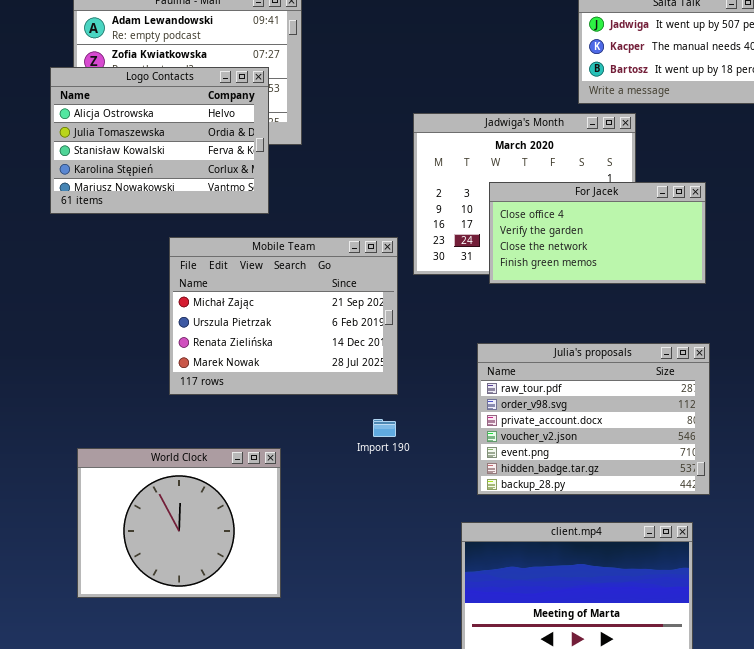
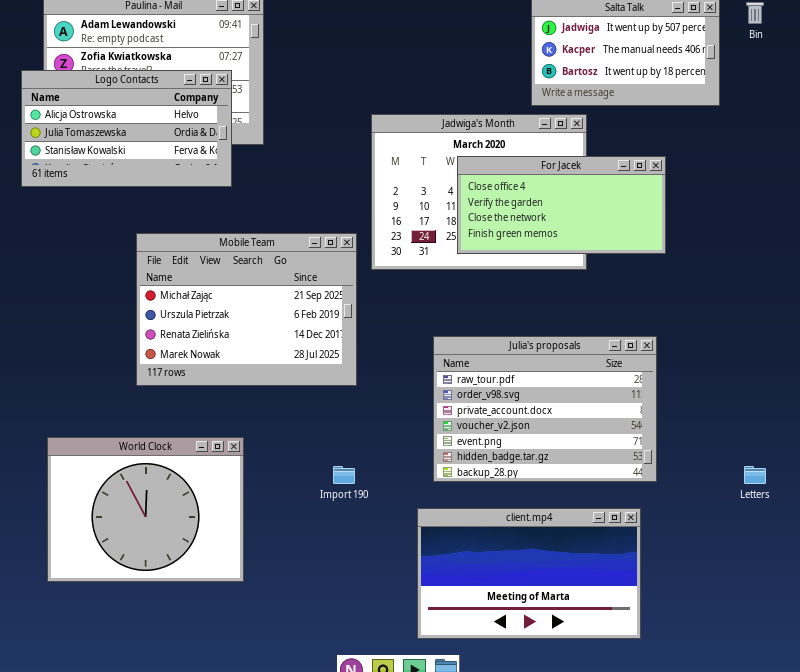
Logo Contacts: [50,67,269,214] -> [21,70,232,187], resized
For Jacek: [489,182,706,284] -> [457,156,666,254], moved
Import 190: [373,419,396,437] -> [333,466,355,484], moved

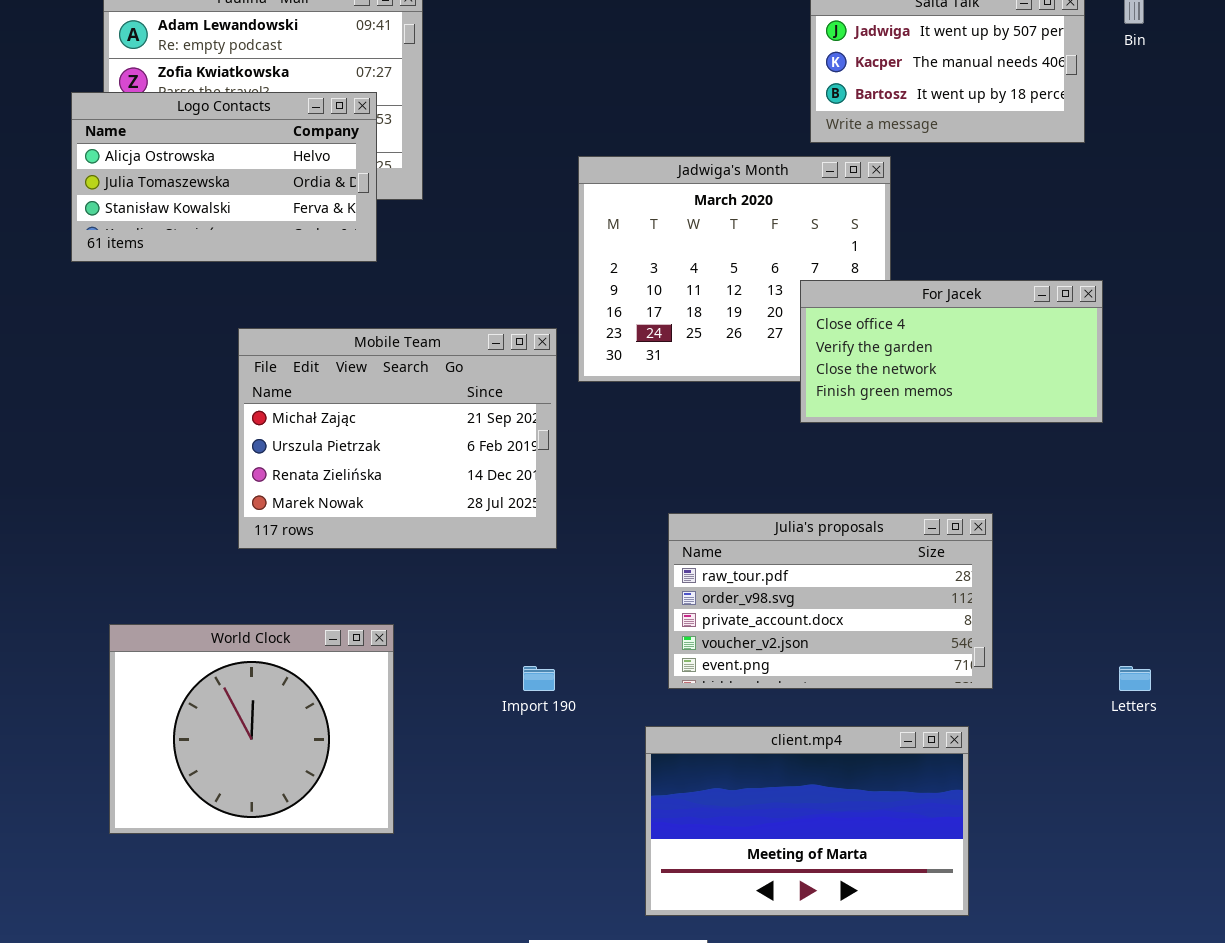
For Jacek: [457,156,666,254] -> [800,280,1103,423], moved
Julia's proposals: [433,336,657,482] -> [668,513,993,689], resized

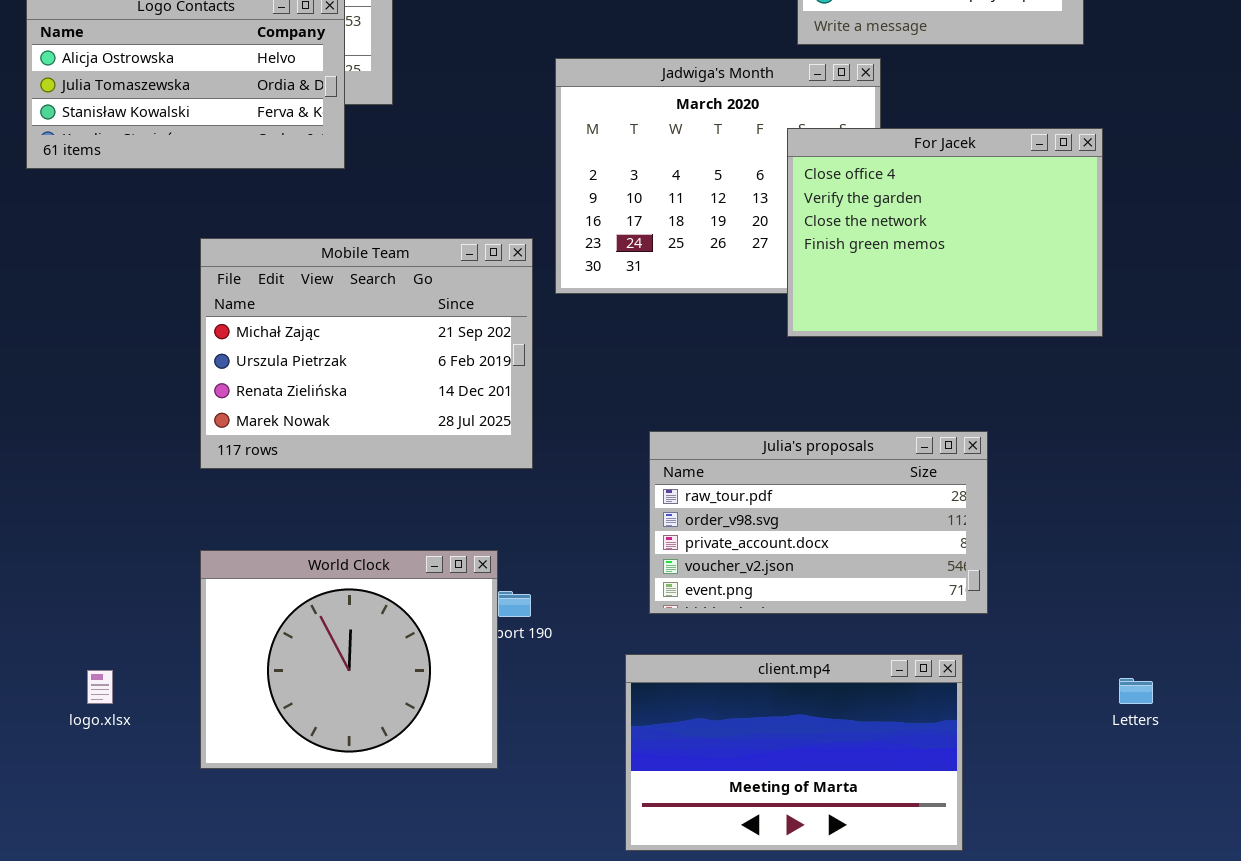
For Jacek: [800,280,1103,423] -> [787,128,1103,337], resized
World Clock: [109,624,394,834] -> [200,550,498,769], moved
Letters: [1119,666,1151,691] -> [1119,678,1153,704], moved

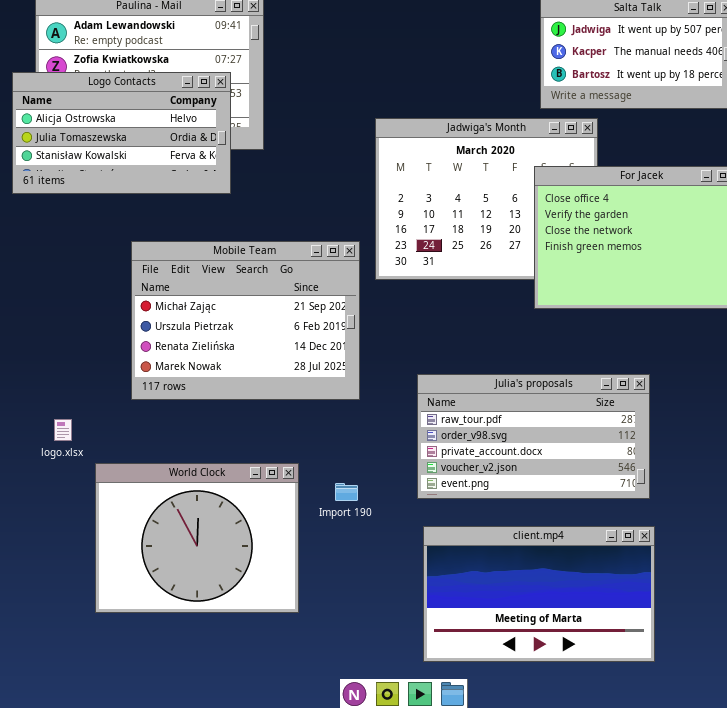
Julia's proposals: [649,431,988,614] -> [417,374,650,499], moved
World Clock: [200,550,498,769] -> [95,463,299,613], moved
logo.xlsx: [87,670,113,704] -> [54,419,72,441], moved

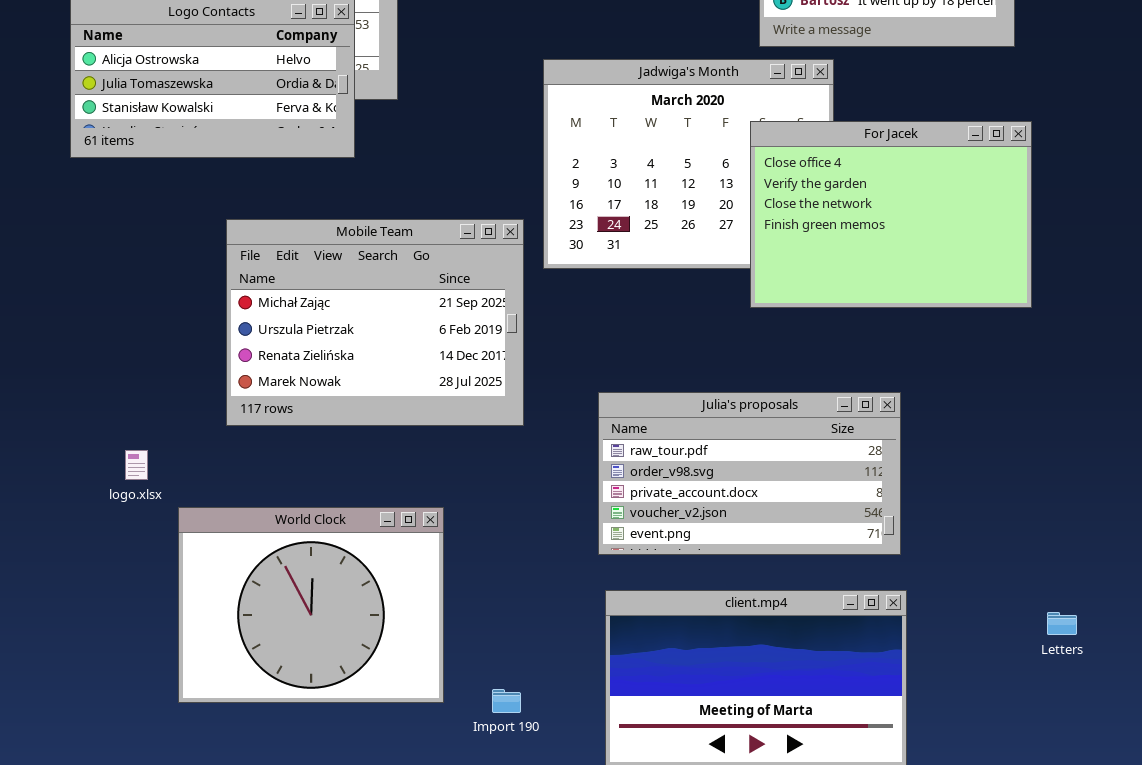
Import 190: [335,483,358,501] -> [492,689,521,713], moved

